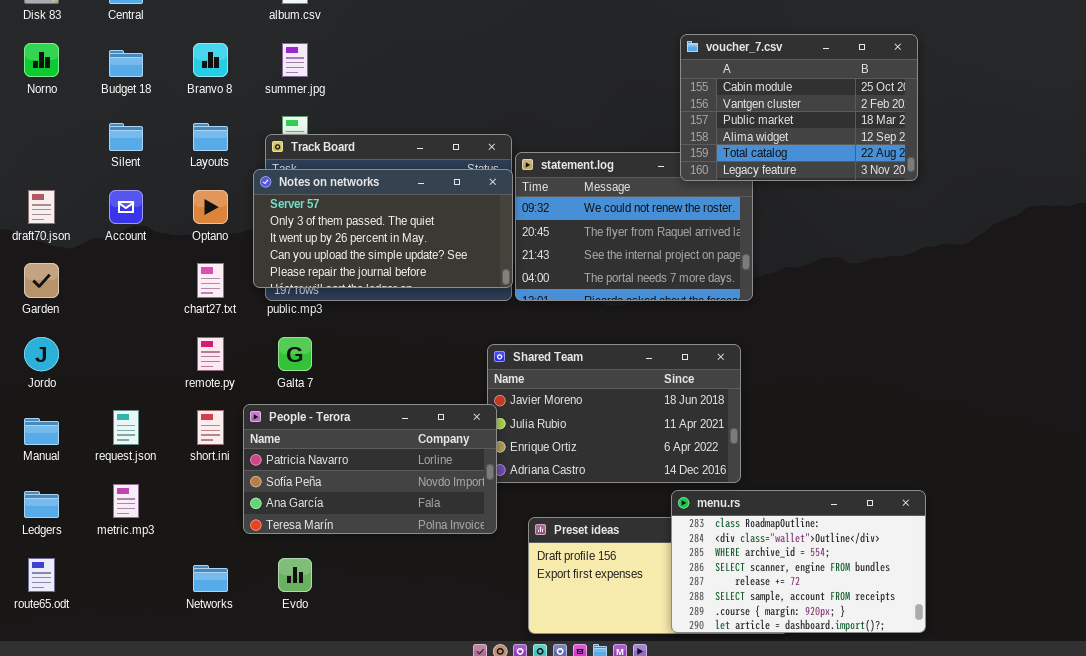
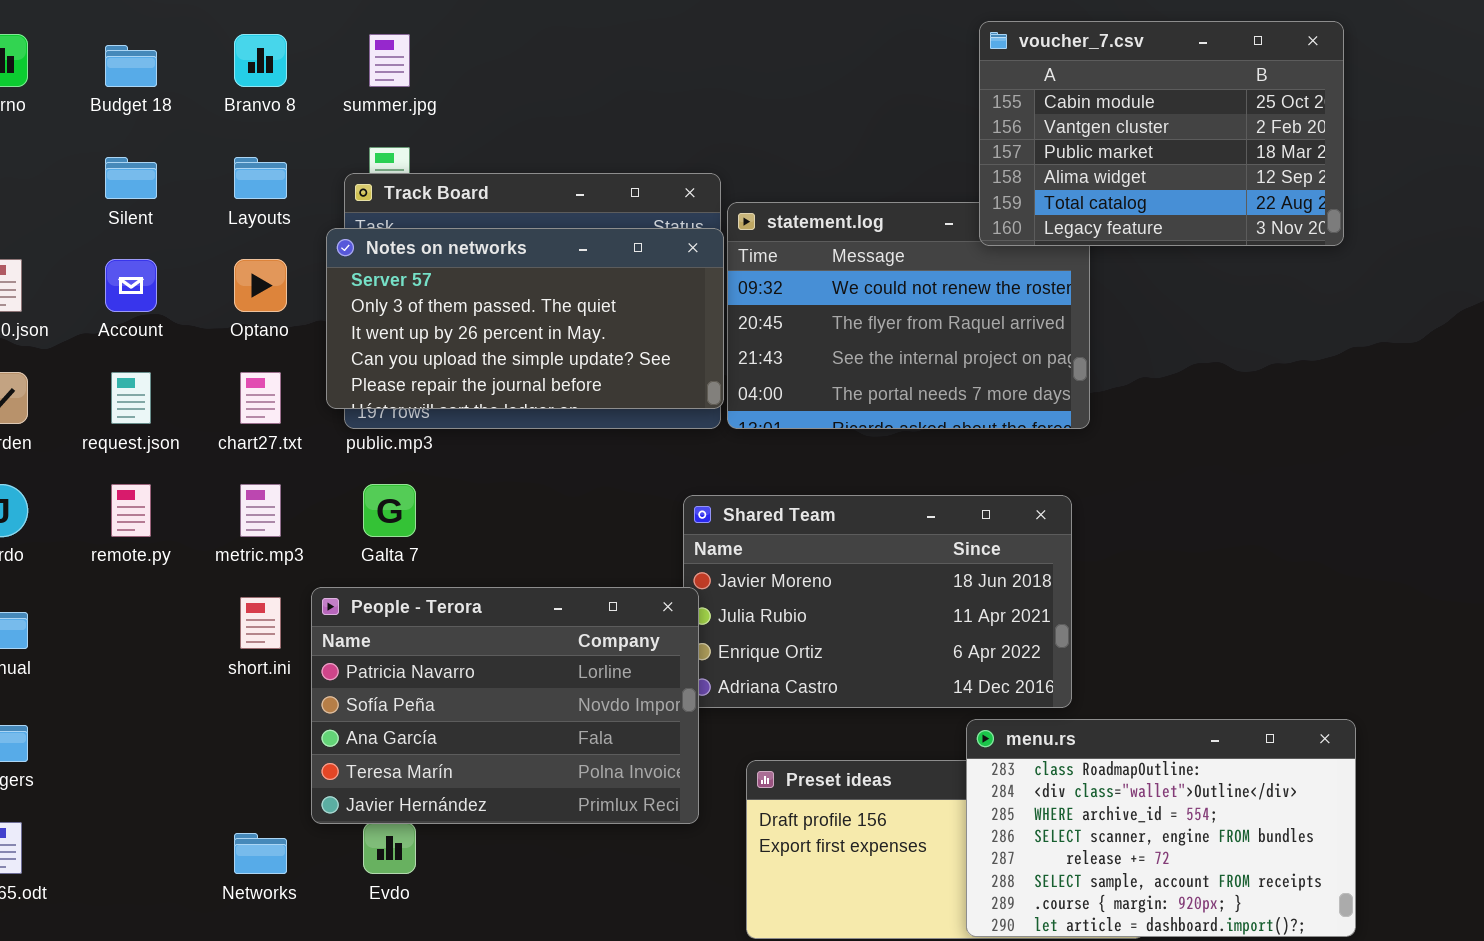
remote.py: [197,337,224,371] -> [111,484,151,537], moved
People - Terora: [243,404,497,534] -> [311,587,699,824], resized
request.json: [113,410,139,445] -> [111,372,151,424], moved
metric.mp3: [113,484,139,518] -> [240,484,281,537], moved

